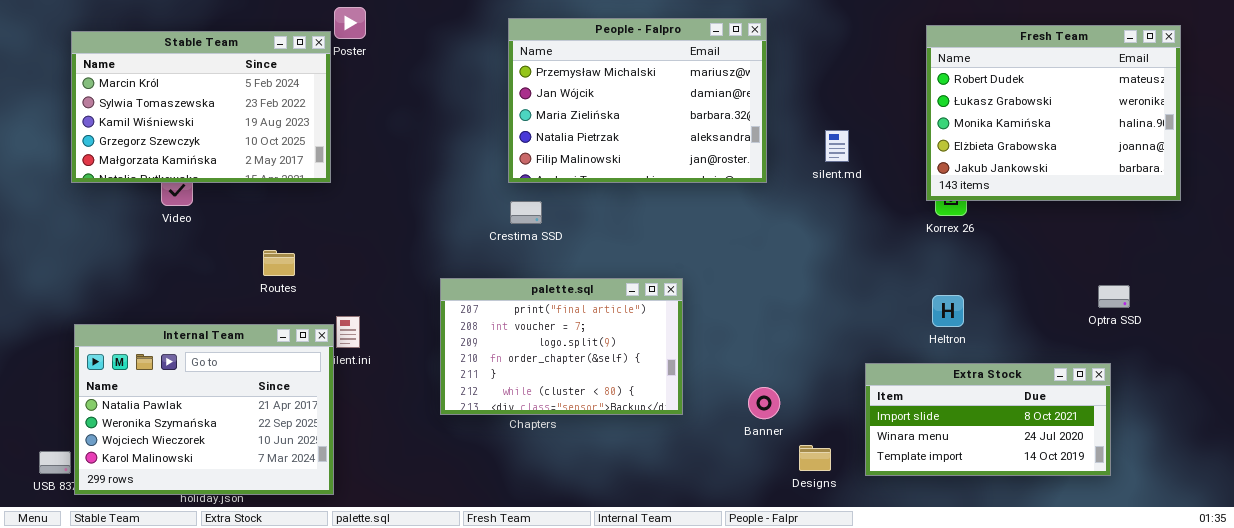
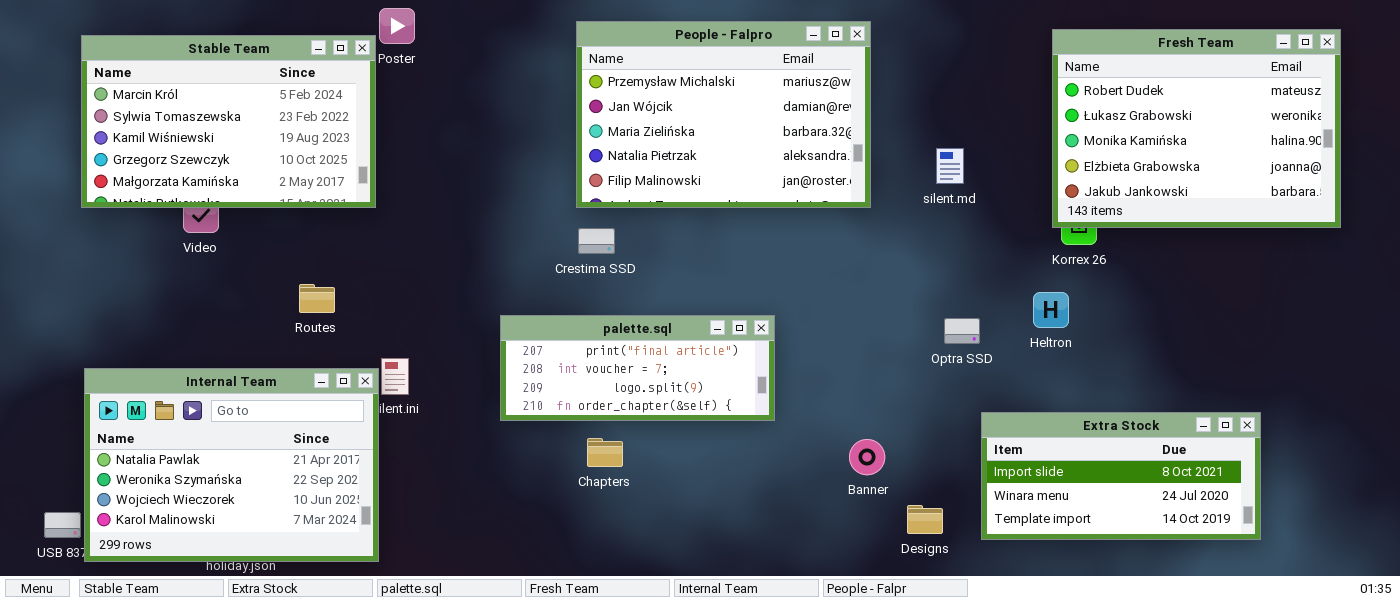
palette.sql: [440,278,683,415] -> [500,315,775,421], resized
Optra SSD: [1098,285,1130,308] -> [944,318,980,344], moved
Heltron: [932,295,964,327] -> [1033,292,1069,328], moved

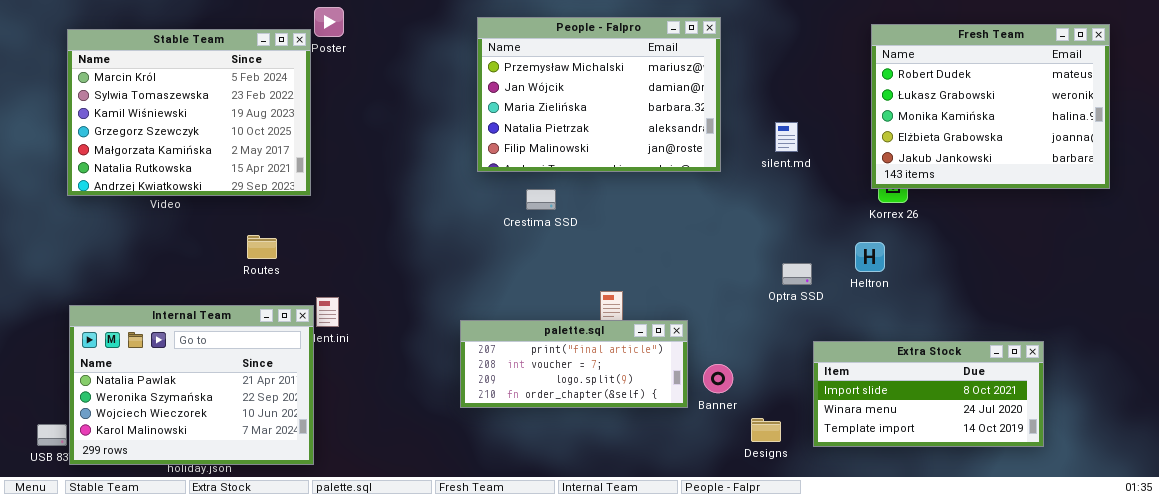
Stable Team: [81,35,376,208] -> [67,29,311,196], resized
Crestima SSD: [578,228,615,254] -> [526,189,556,210], moved
palette.sql: [500,315,775,421] -> [460,320,688,408], moved

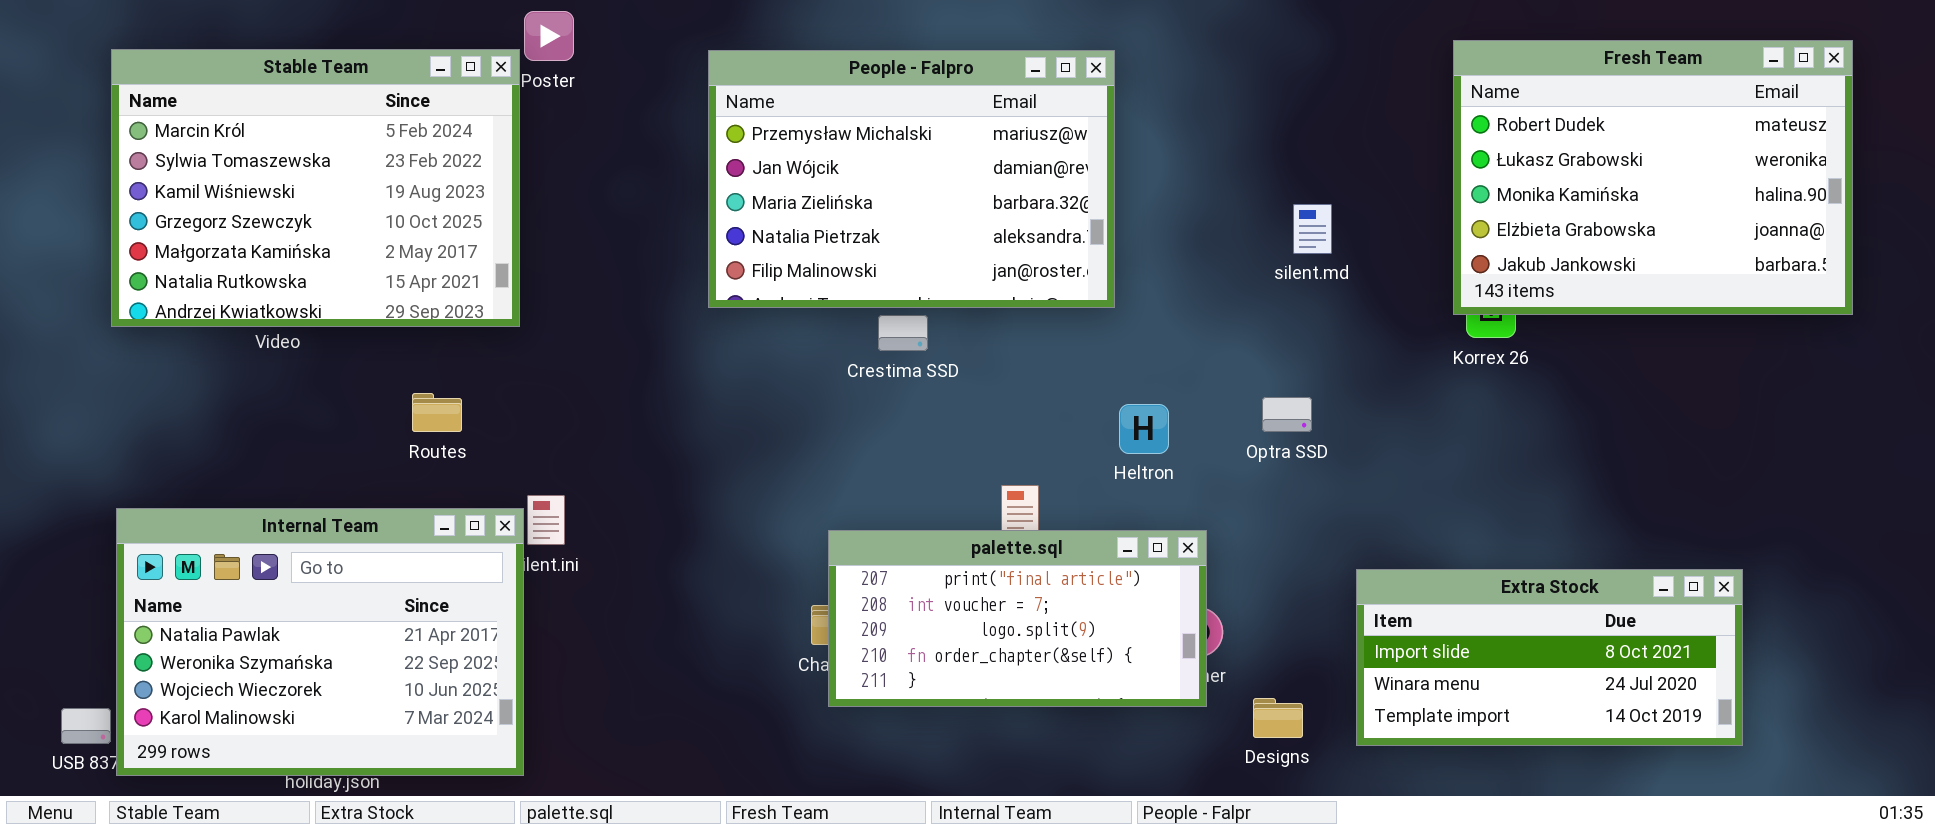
People - Falpro: [477,17,721,172] -> [708,50,1115,308], moved
Heltron: [855,242,885,272] -> [1119,404,1169,454], moved
Optra SSD: [782,263,812,285] -> [1262,397,1312,432], moved
palette.sql: [460,320,688,408] -> [828,530,1207,707], moved, resized

